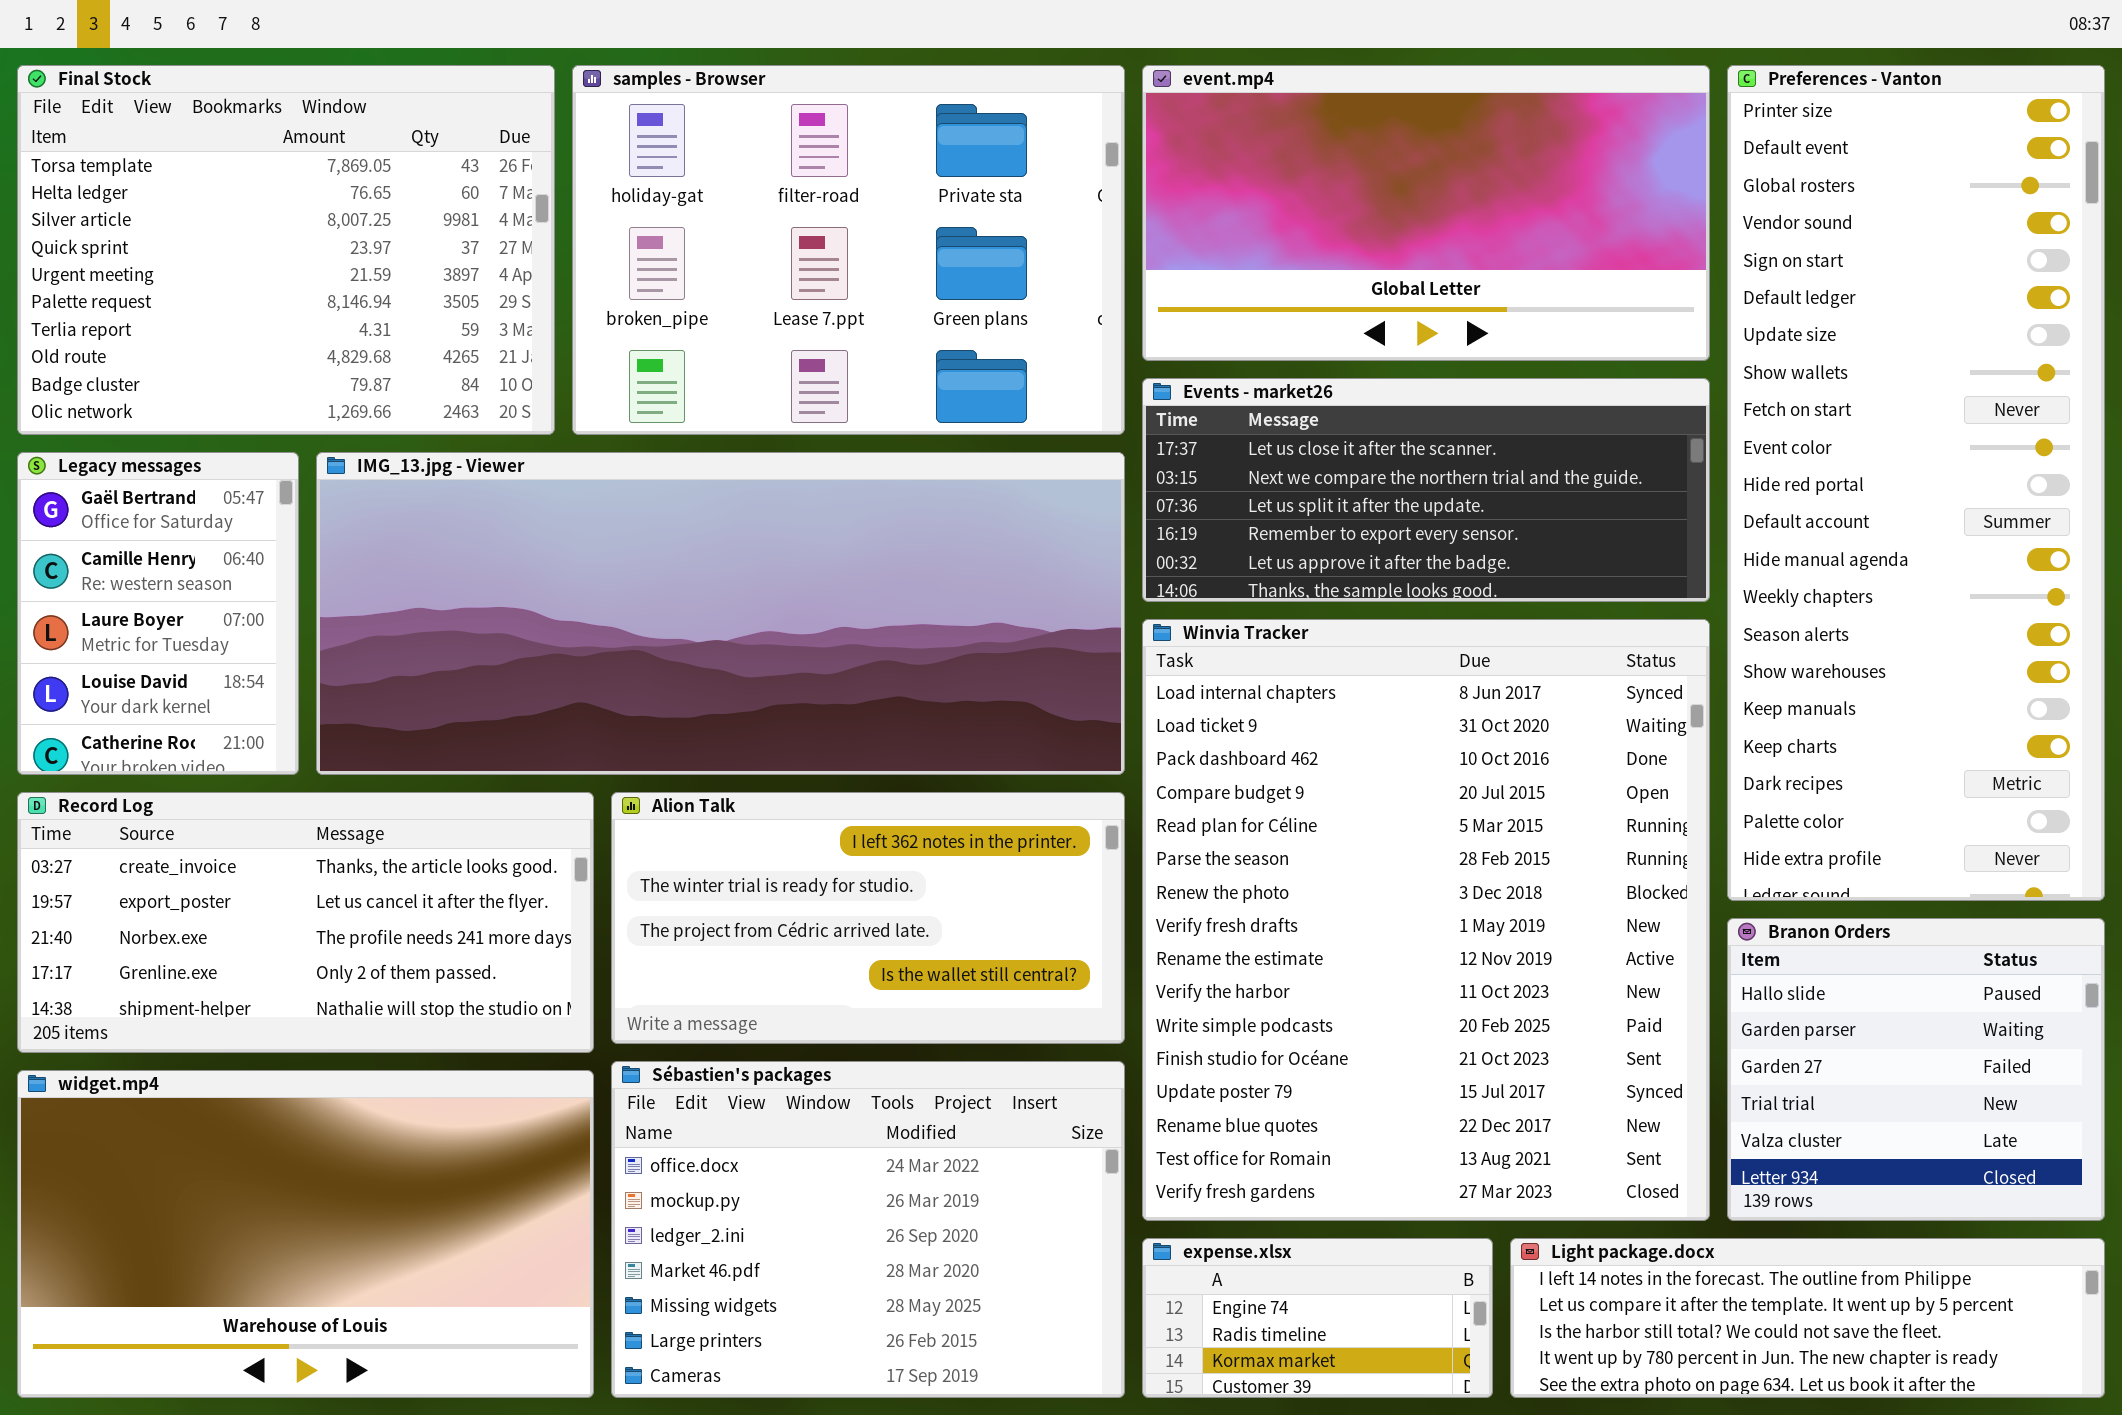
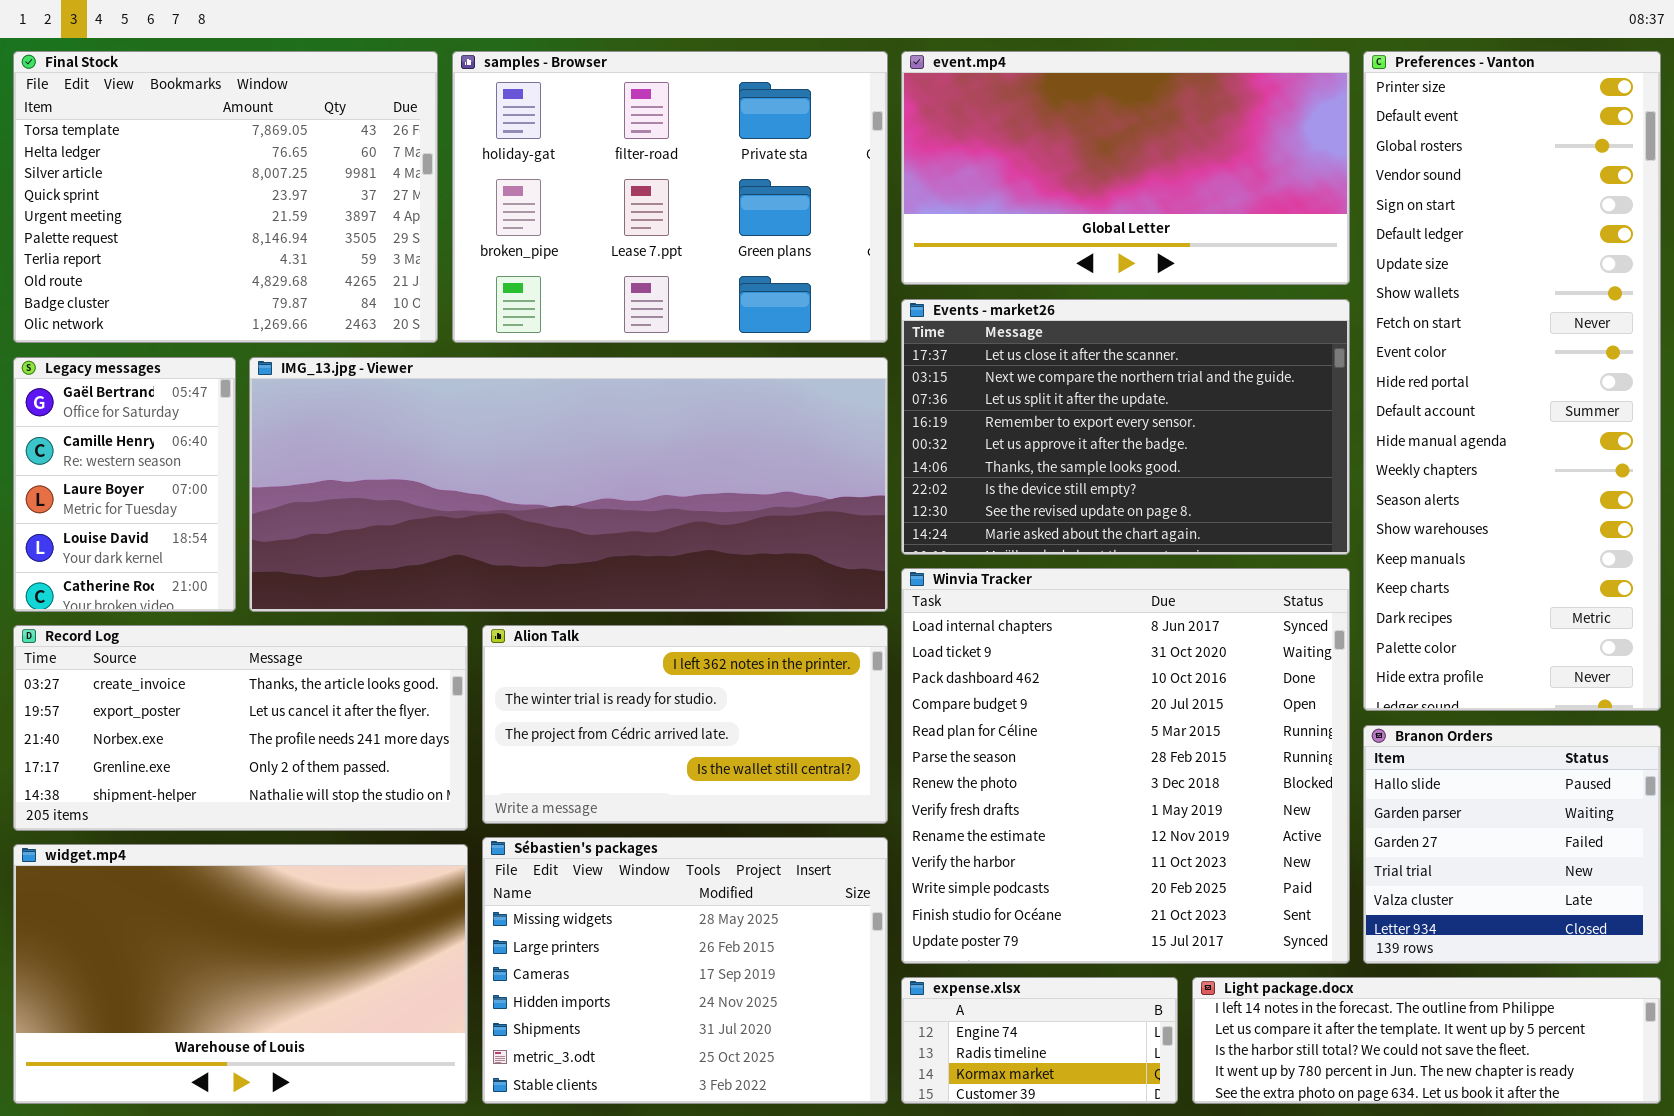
Events - market26: [1142,378,1710,602] -> [901,299,1350,555], resized
Winvia Tracker: [1142,619,1710,1221] -> [901,568,1350,964], resized
Sébastien's packages: [611,1061,1125,1398] -> [482,837,888,1104], scrolled down 4 rows

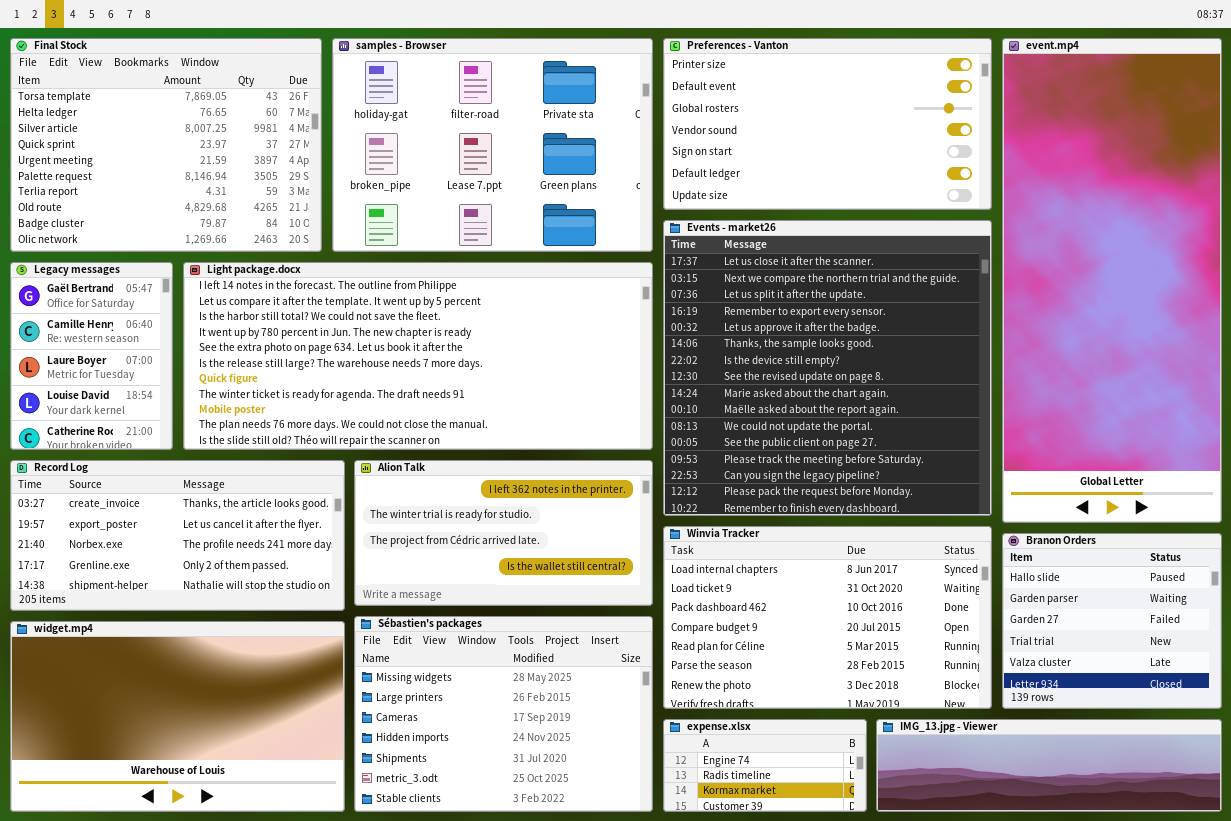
event.mp4: [901,51,1350,285] -> [1002,38,1222,523], moved, resized
Preferences - Vanton: [1363,51,1661,711] -> [663,38,992,210], moved, resized
Events - market26: [901,299,1350,555] -> [663,220,992,516], resized
IMG_13.jpg - Viewer: [249,357,888,612] -> [876,719,1222,812], moved, resized
Winvia Tracker: [901,568,1350,964] -> [663,526,992,709], resized
Light package.docx: [1192,977,1661,1104] -> [183,262,653,450], moved, resized

